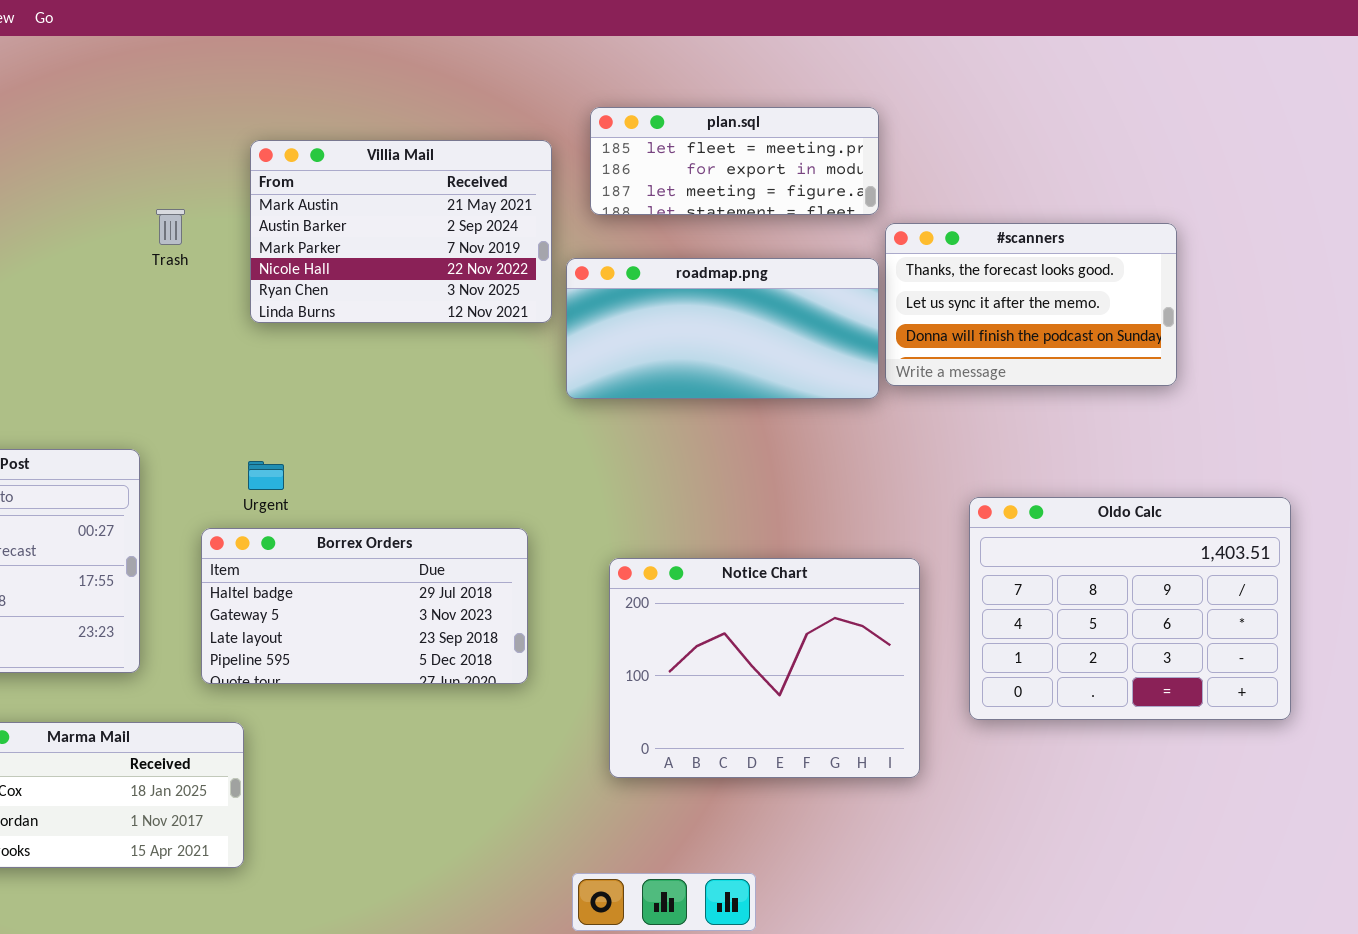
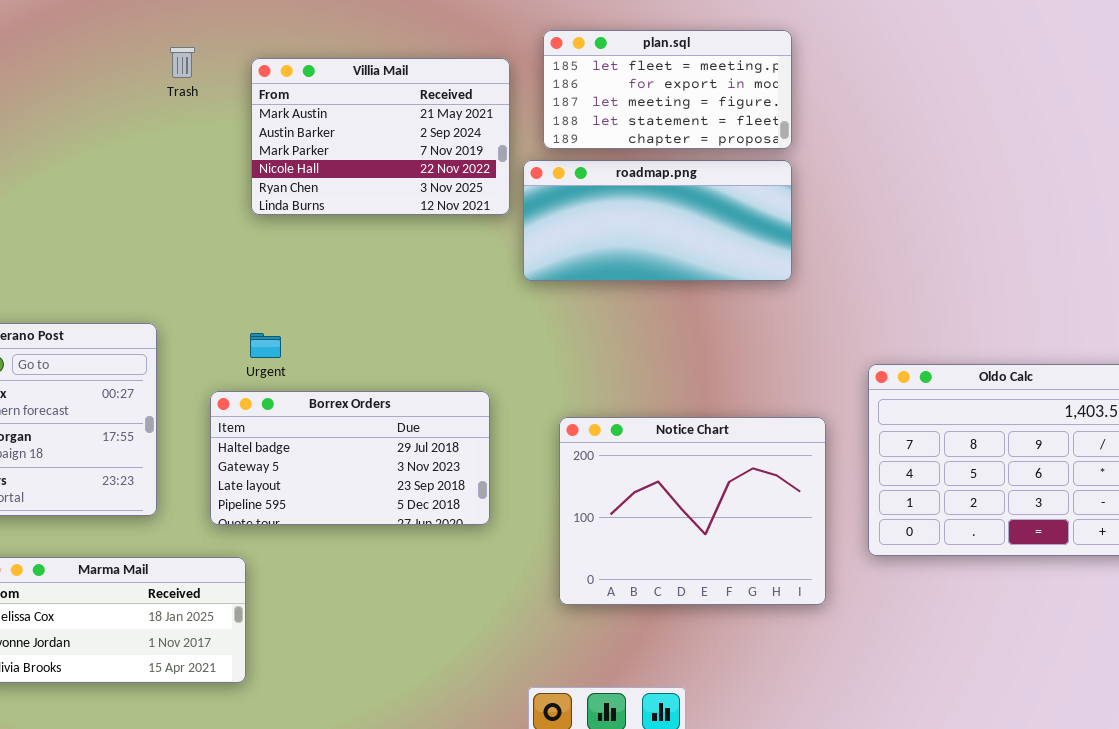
plan.sql: [590,107,879,215] -> [543,30,792,149], resized
Trash: [156,209,185,245] -> [170,47,195,78], moved
#scanners: [885,223,1177,386] -> none, closed

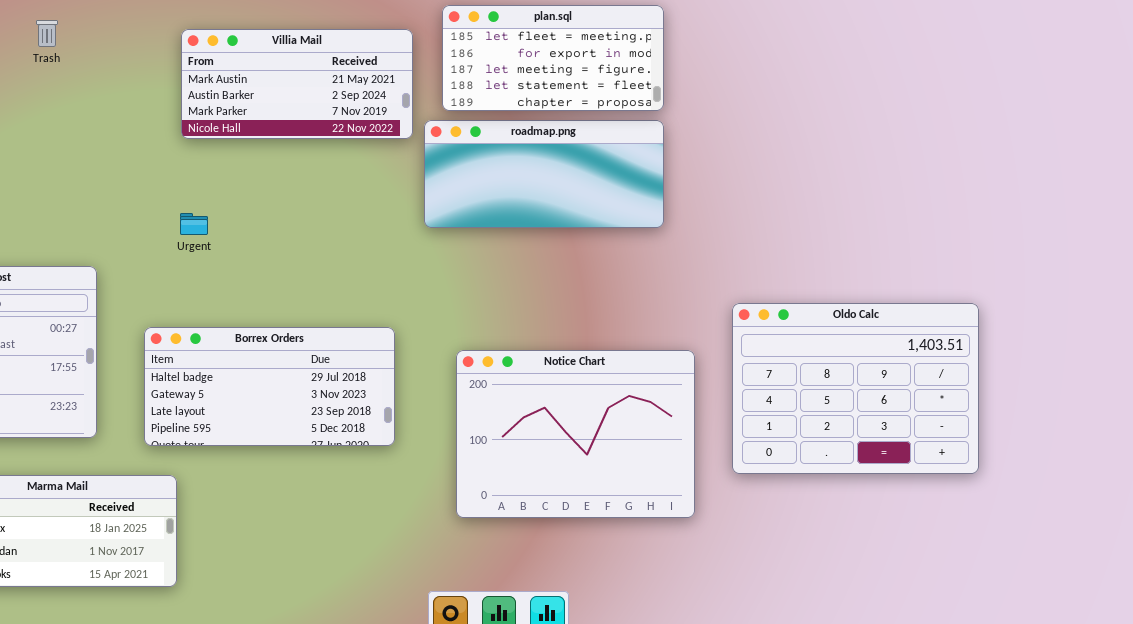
Trash: [170,47,195,78] -> [36,20,58,47], moved
Villia Mail: [251,58,510,215] -> [181,29,413,139], resized
Urgent: [250,333,281,358] -> [180,213,208,235], moved

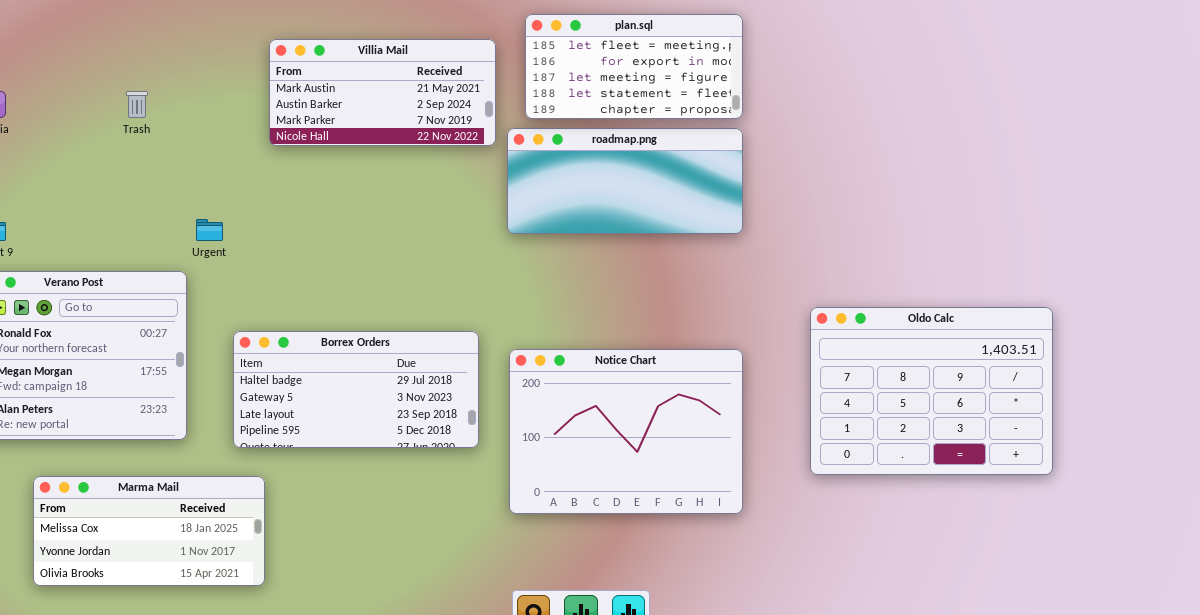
Trash: [36,20,58,47] -> [126,91,148,118], moved
Urgent: [180,213,208,235] -> [196,219,223,241], moved
Notice Chart: [456,350,695,518] -> [509,349,743,514], moved

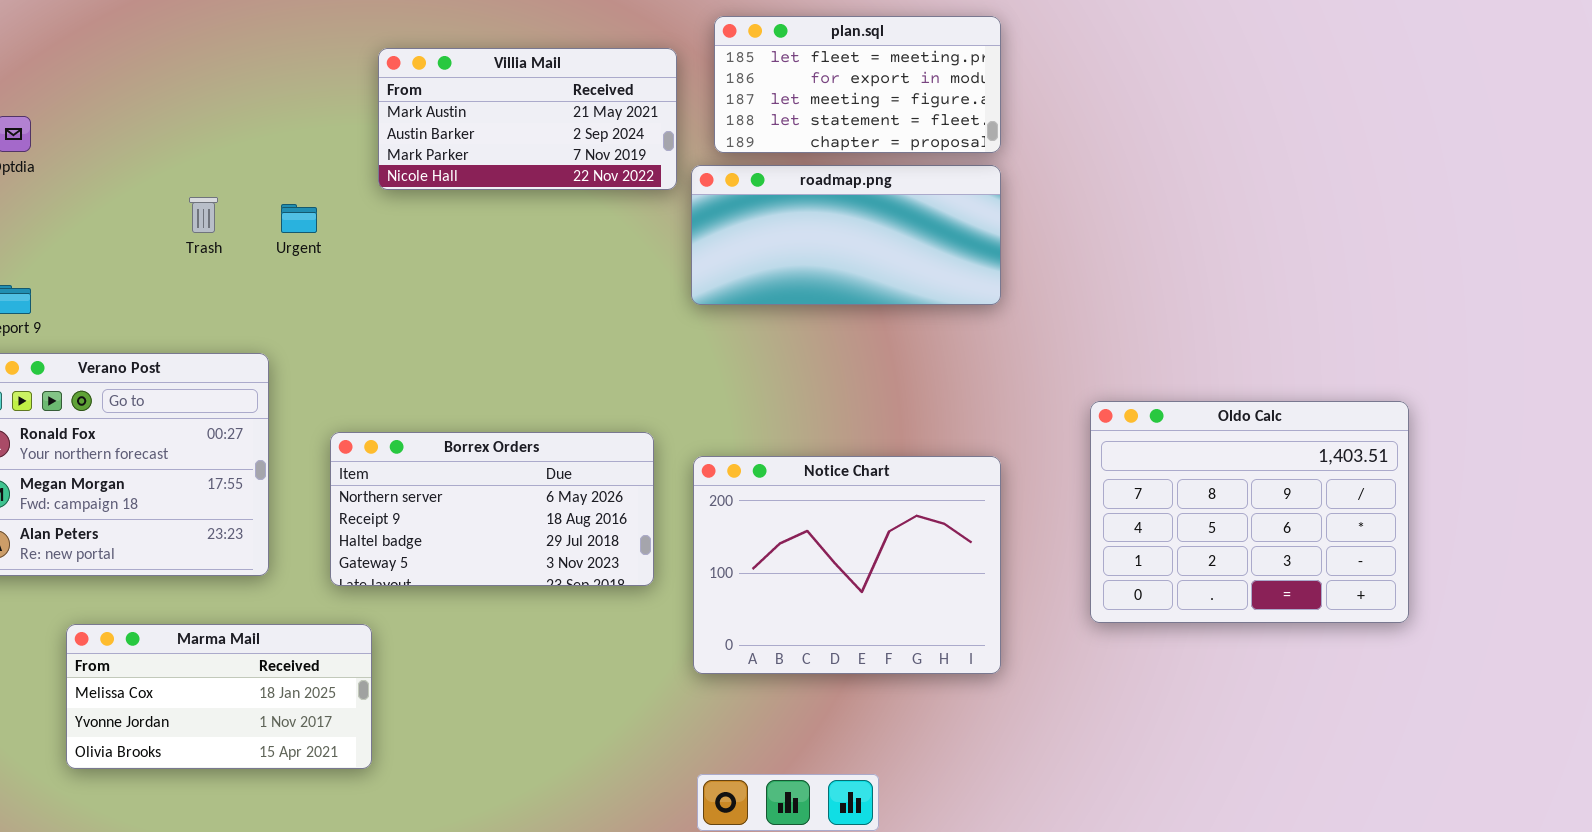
Trash: [126,91,148,118] -> [189,197,218,233], moved
Urgent: [196,219,223,241] -> [281,204,317,233], moved
Borrex Orders: [233,331,479,448] -> [330,432,654,586], scrolled up 2 rows

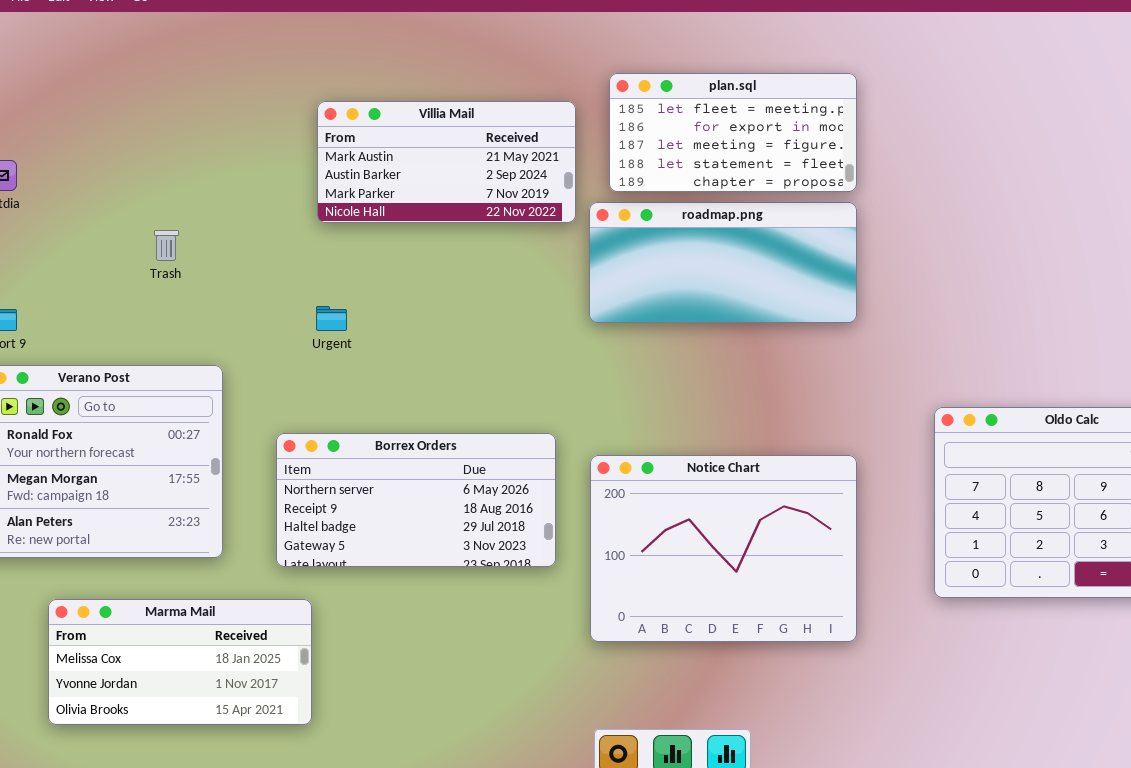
Urgent: [281,204,317,233] -> [316,306,347,331], moved

